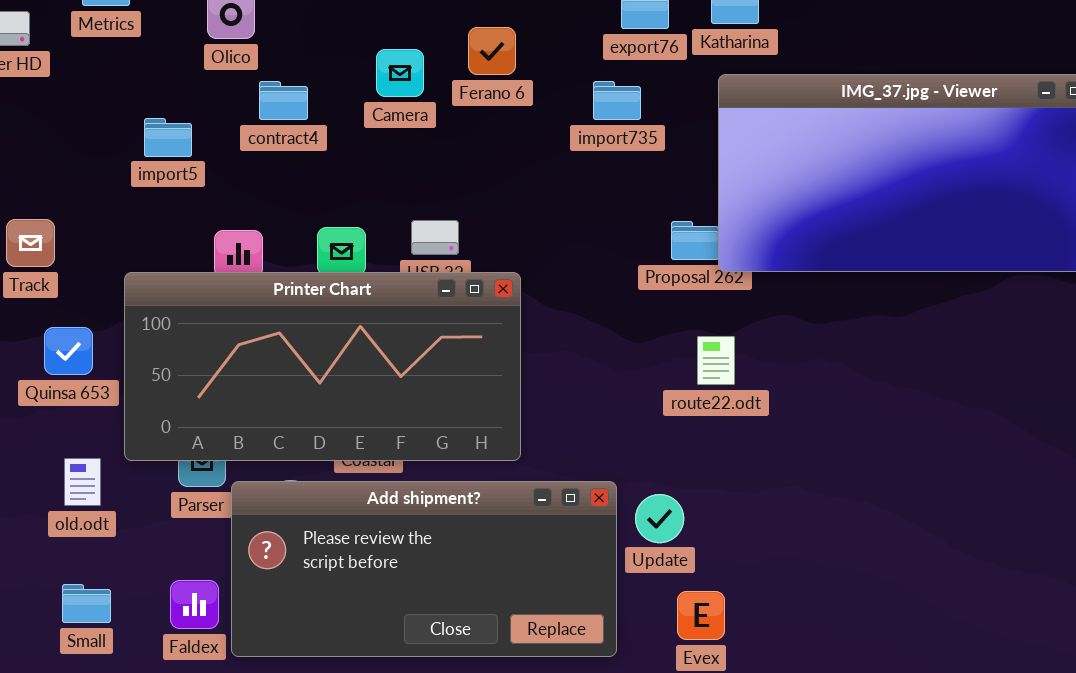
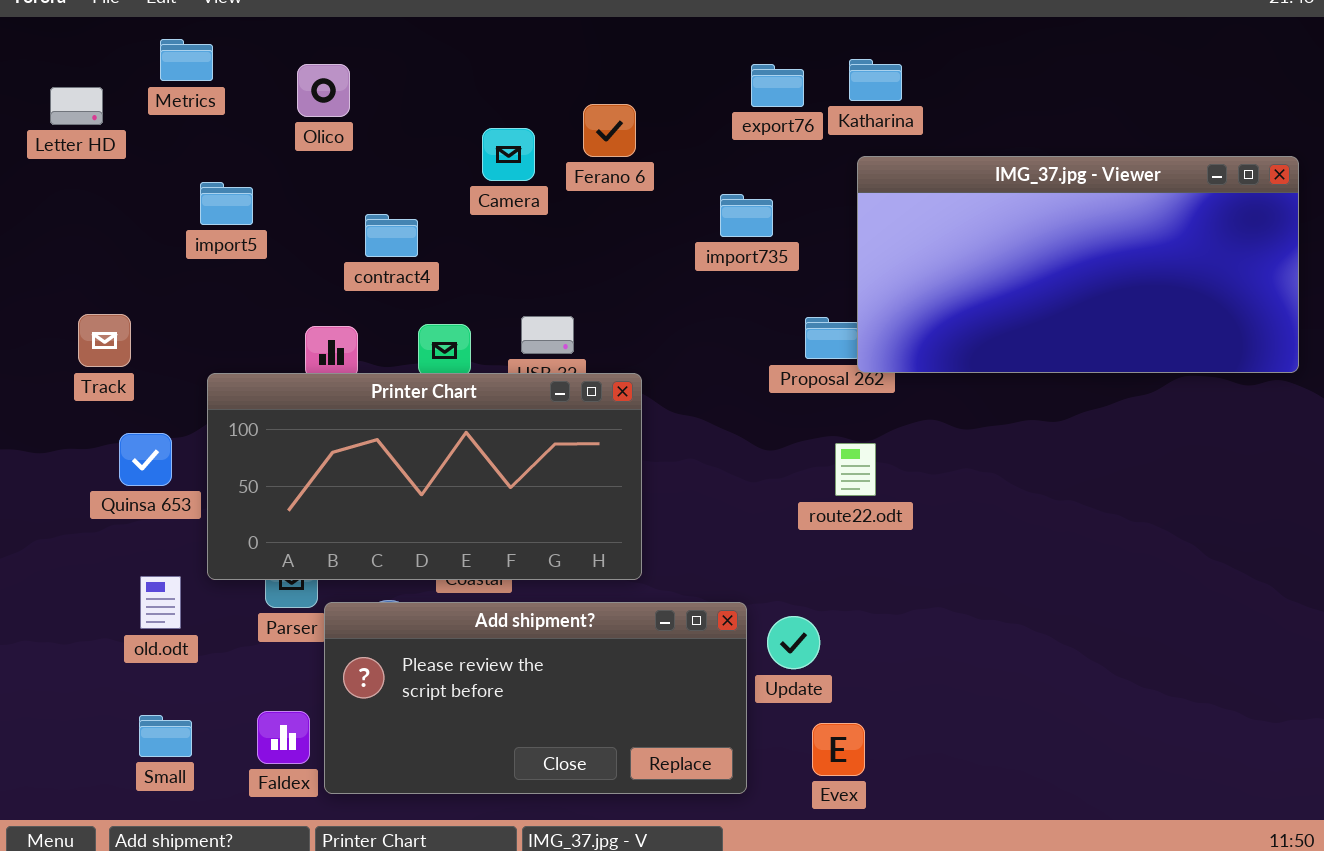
contract4: [259,81,308,120] -> [365,214,418,257], moved
import735: [593,81,641,120] -> [720,194,773,237], moved
import5: [144,118,192,157] -> [200,182,253,225], moved

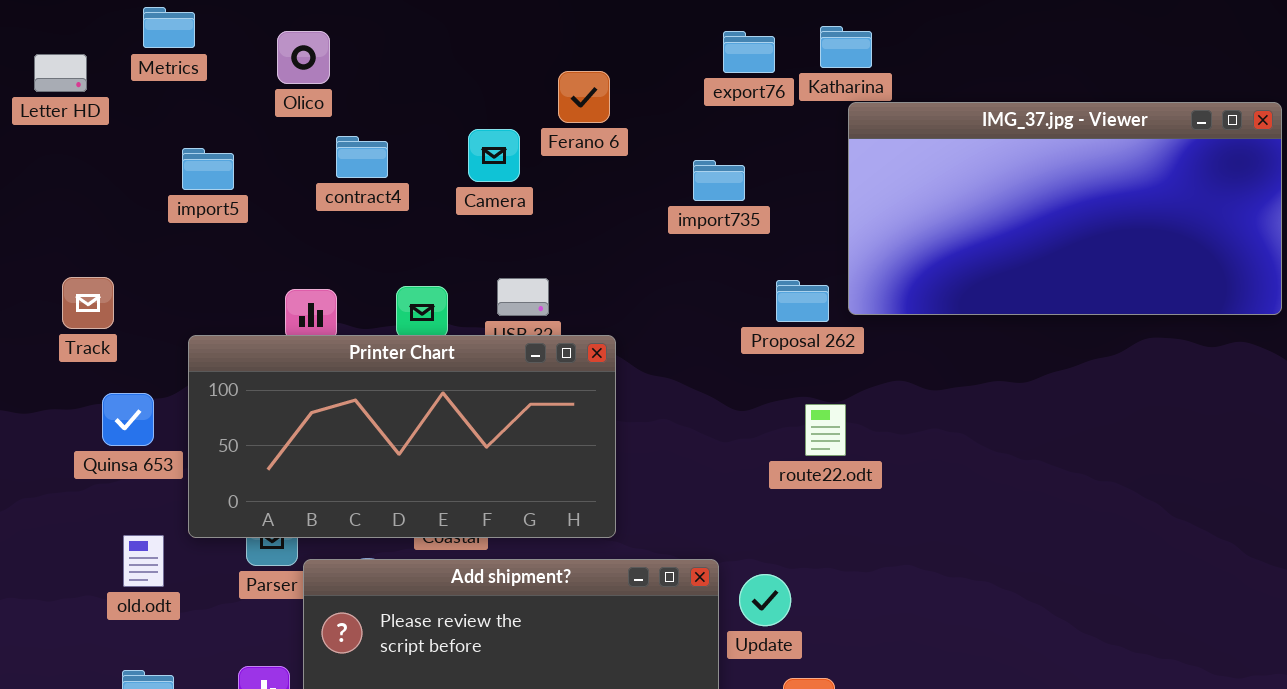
Camera: [482,128,535,181] -> [468,129,520,182], moved
IMG_37.jpg - Viewer: [857,156,1299,373] -> [848,102,1282,315], moved
contract4: [365,214,418,257] -> [336,136,388,178], moved

